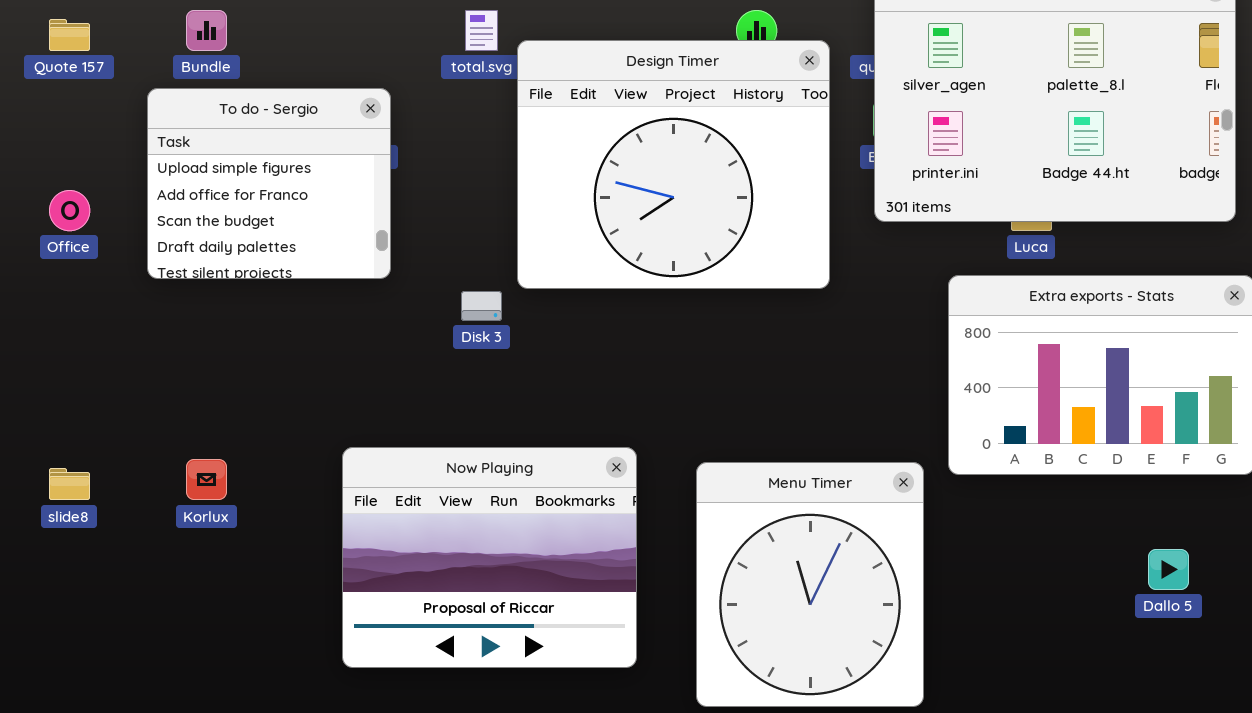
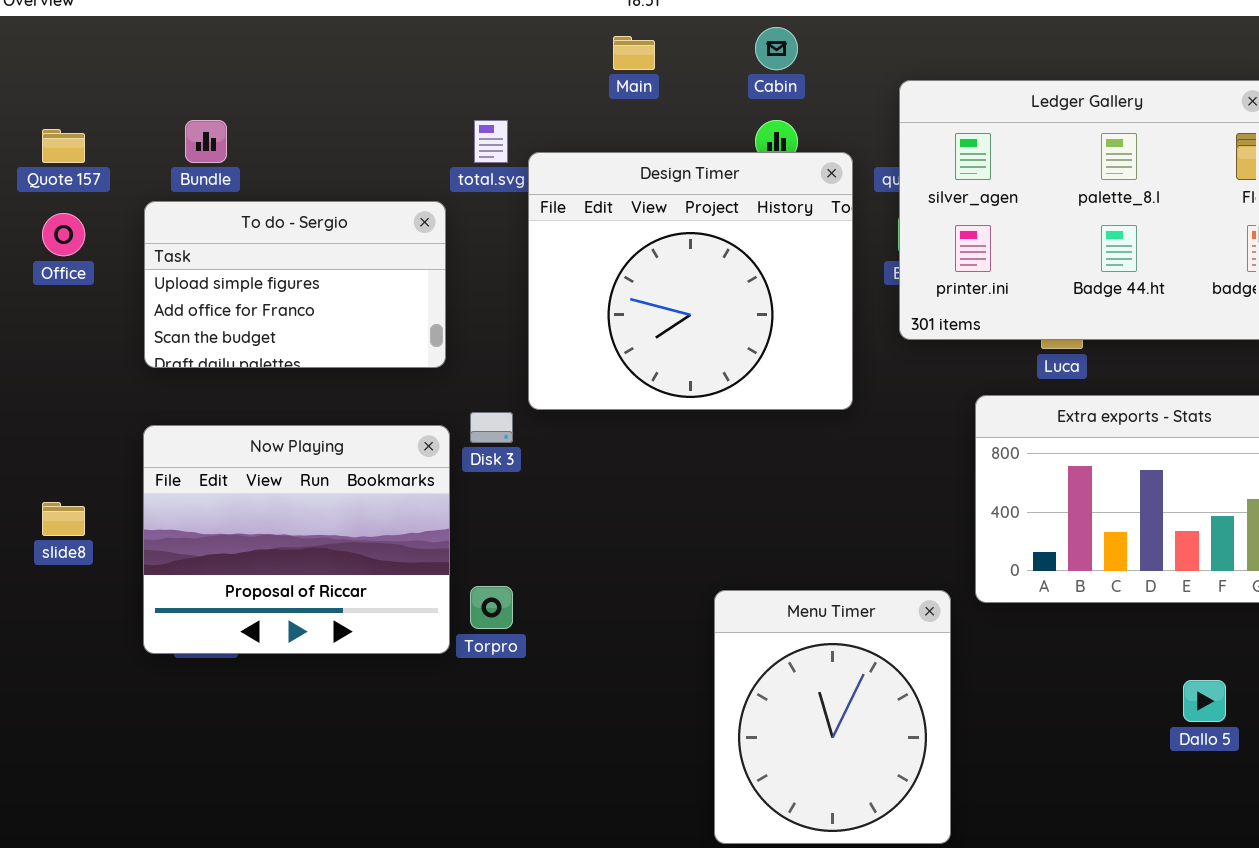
To do - Sergio: [147,88,391,279] -> [144,201,446,368], resized
Office: [49,190,90,231] -> [42,213,85,256], moved
Now Playing: [342,447,637,668] -> [143,425,450,654], moved
slide8: [49,468,90,500] -> [42,502,85,536], moved

